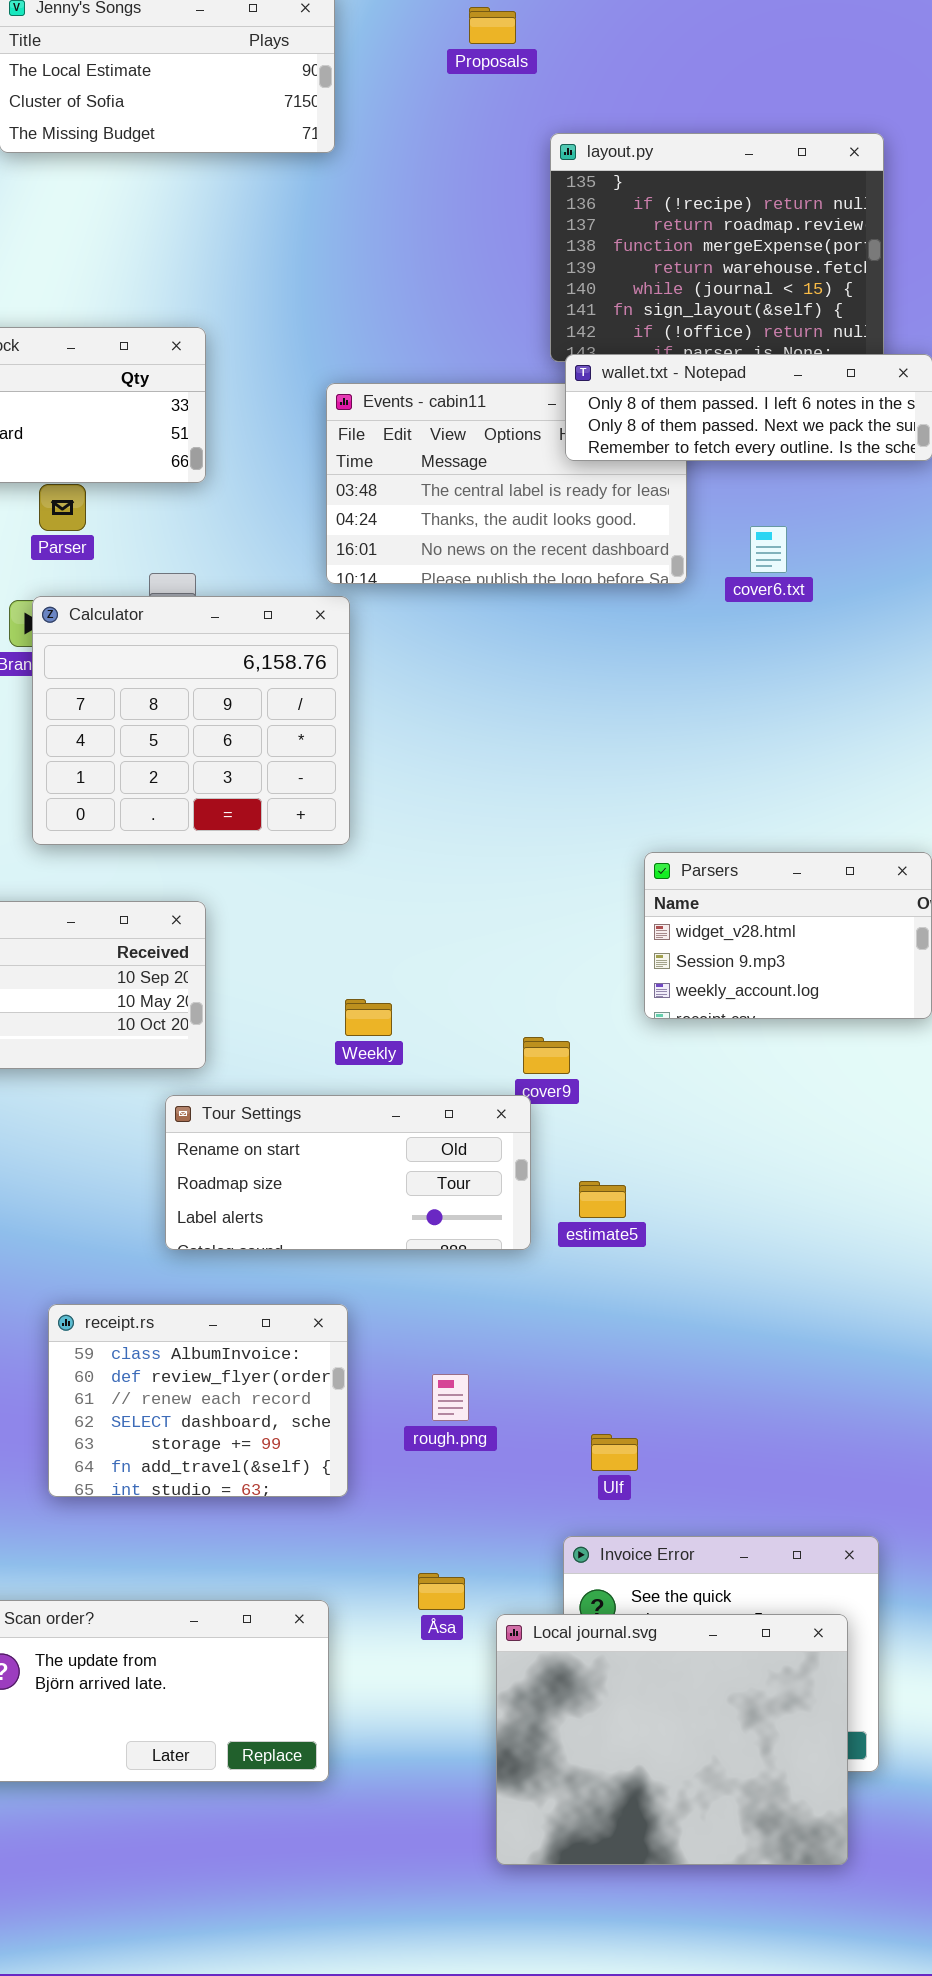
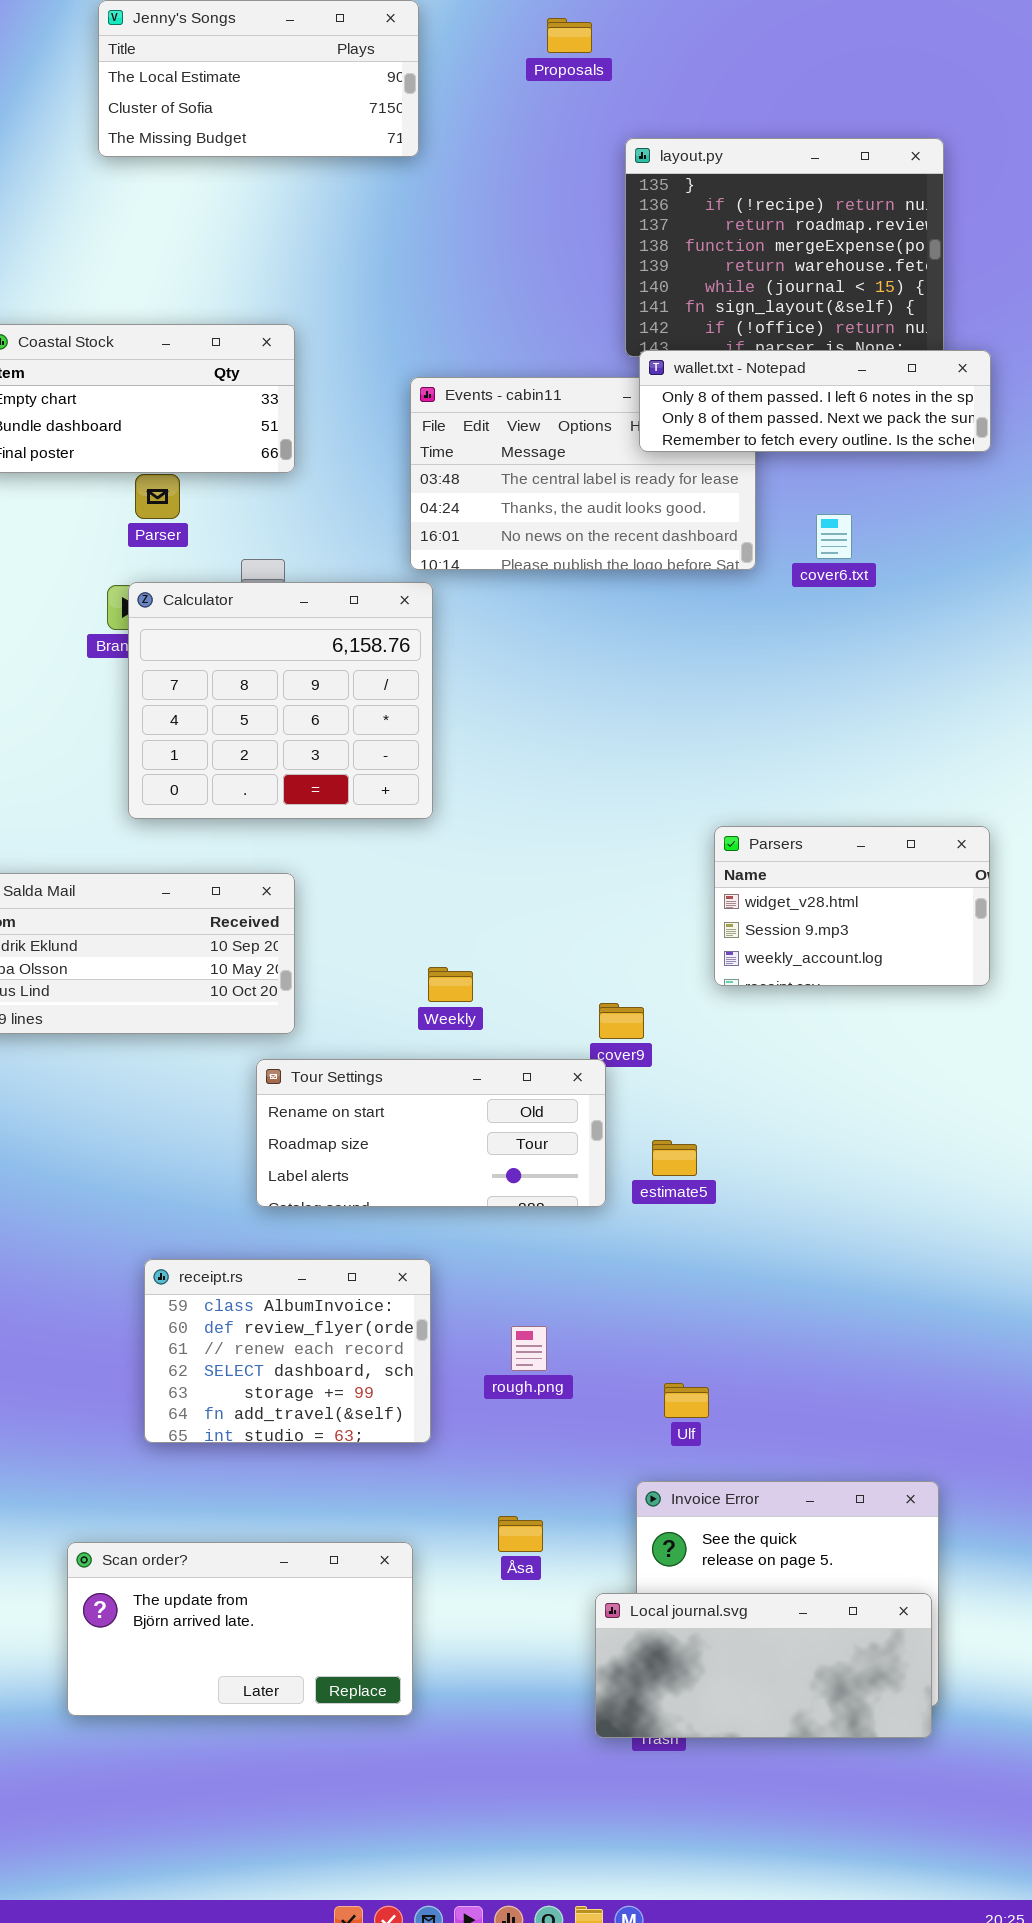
Local journal.svg: [496,1614,848,1865] -> [595,1593,932,1738], moved, resized

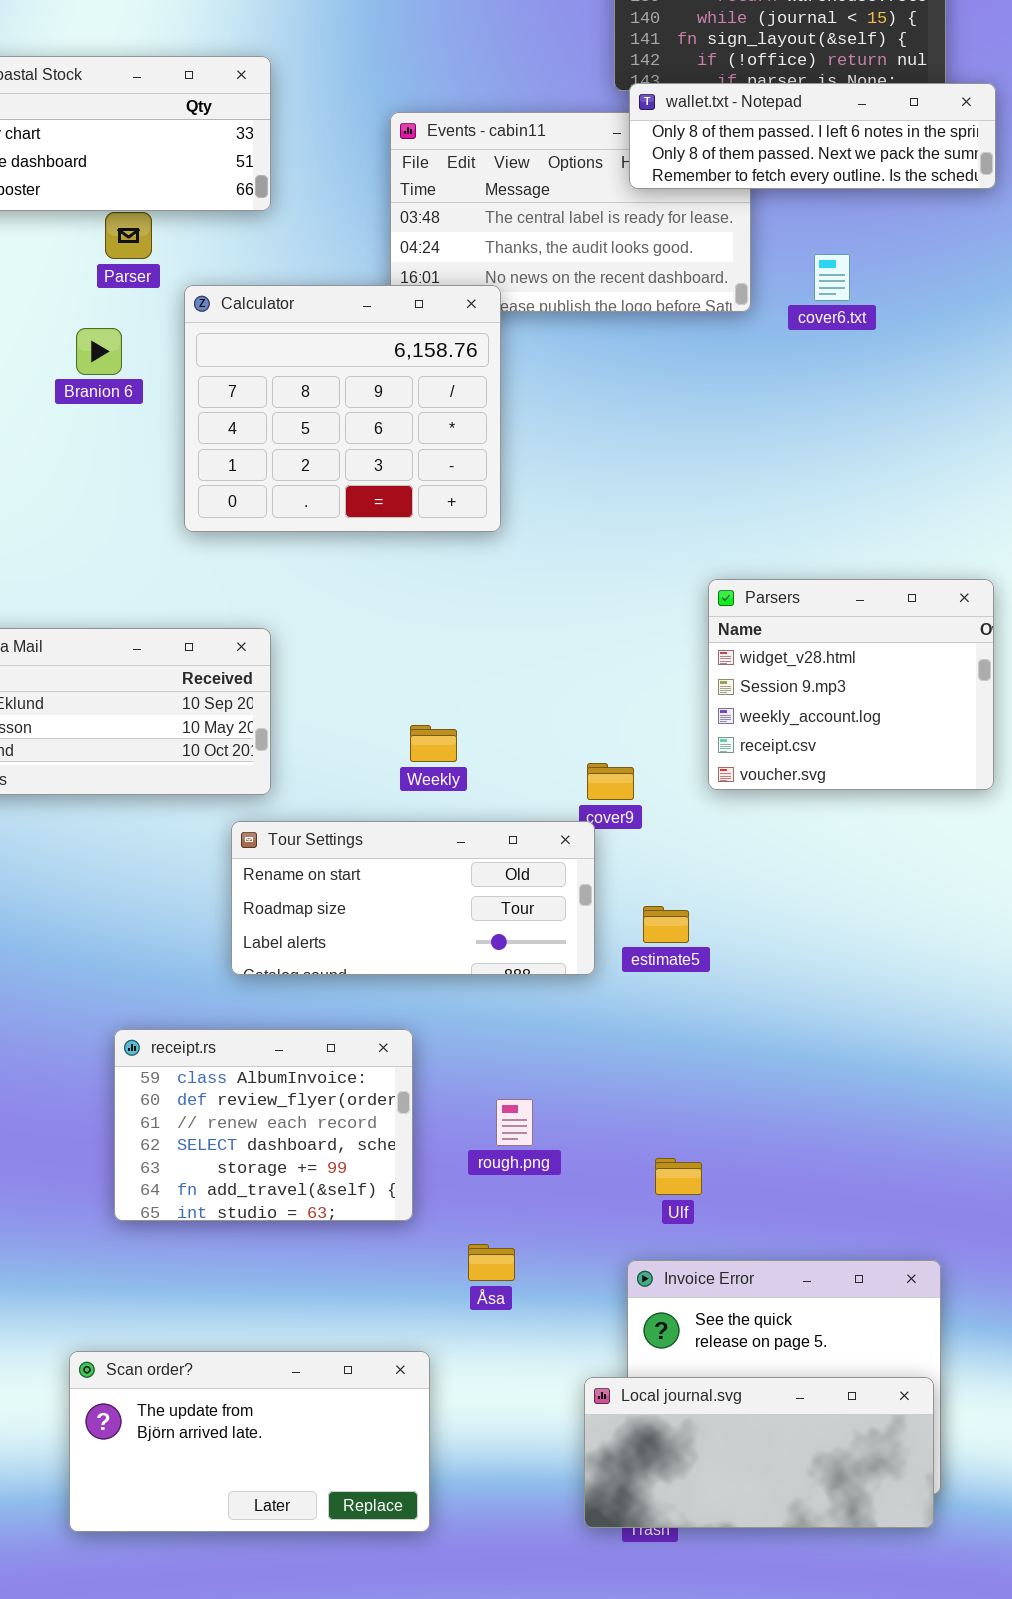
Calculator: [128,582,433,819] -> [184,285,501,532], moved
Parsers: [714,826,990,986] -> [708,579,994,790], resized
Åsa: [498,1516,543,1552] -> [468,1244,515,1281], moved
Scan order?: [67,1542,413,1716] -> [69,1351,430,1532], moved

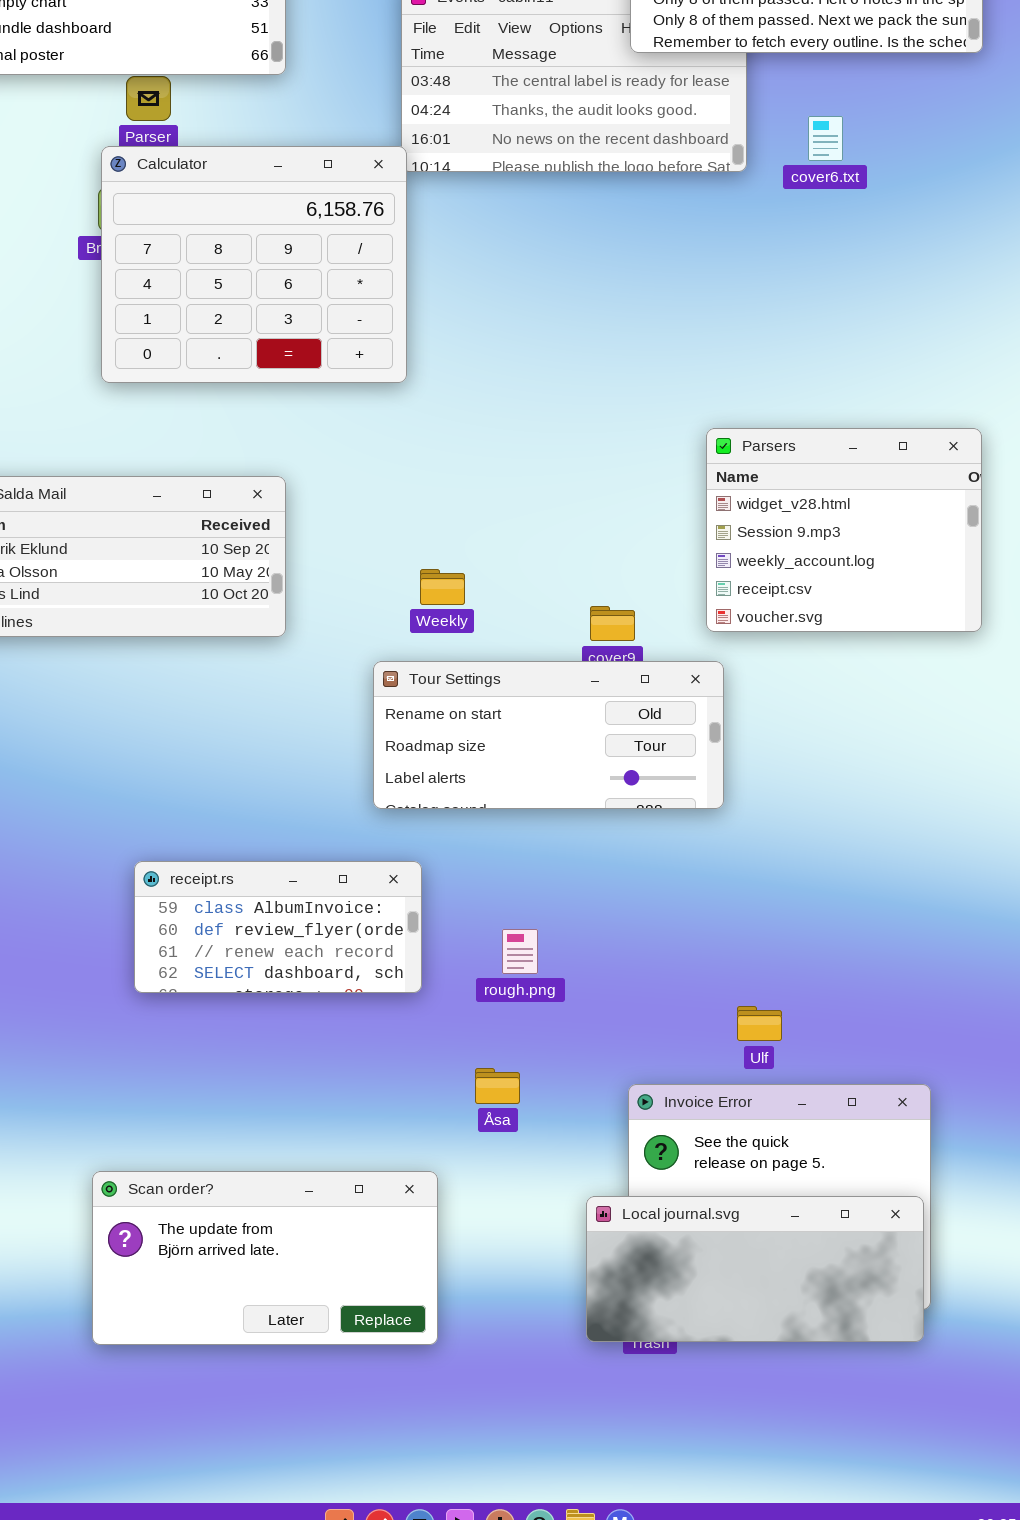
Calculator: [184,285,501,532] -> [101,146,407,383], moved
Tour Settings: [231,821,595,975] -> [373,661,724,809], moved
receipt.rs: [114,1029,413,1221] -> [134,861,422,993], resized
Ulf: [655,1158,702,1195] -> [737,1006,782,1041], moved

